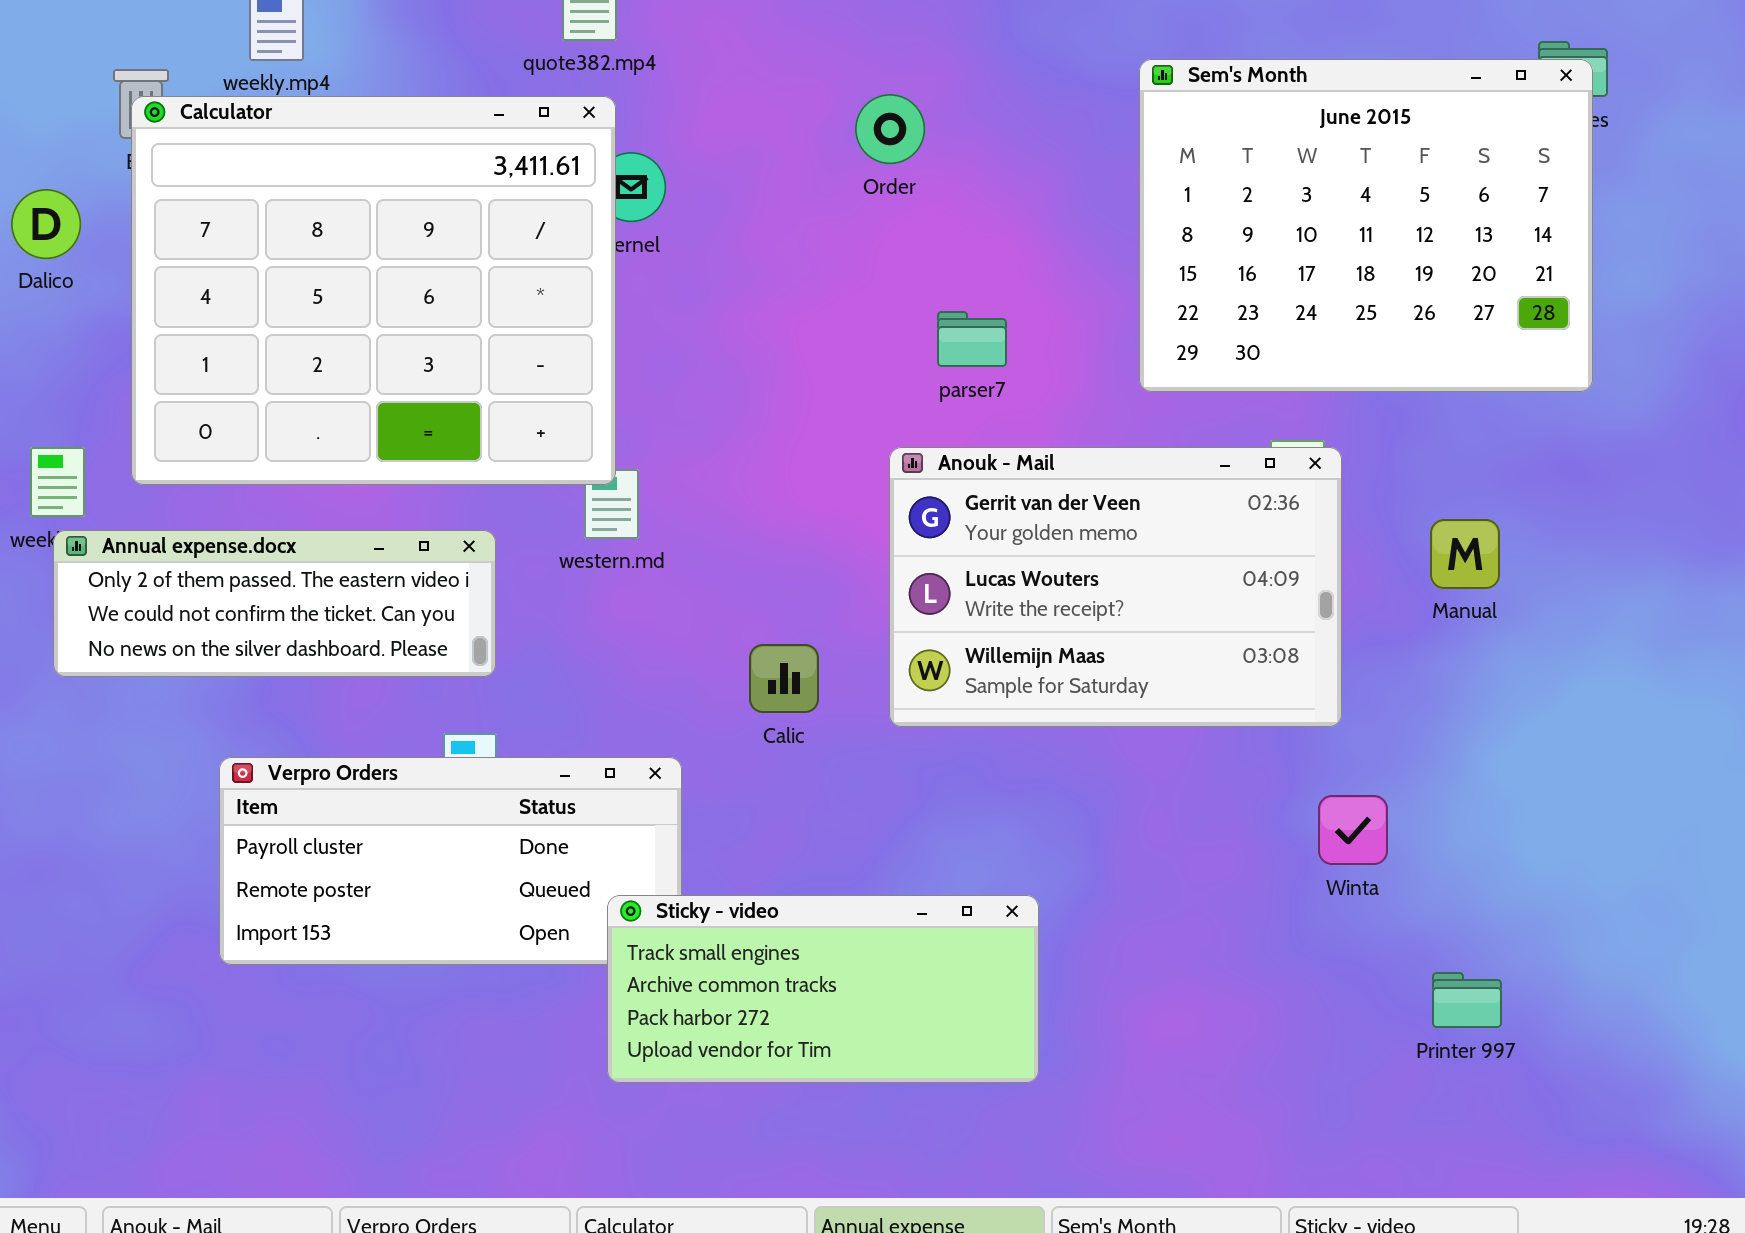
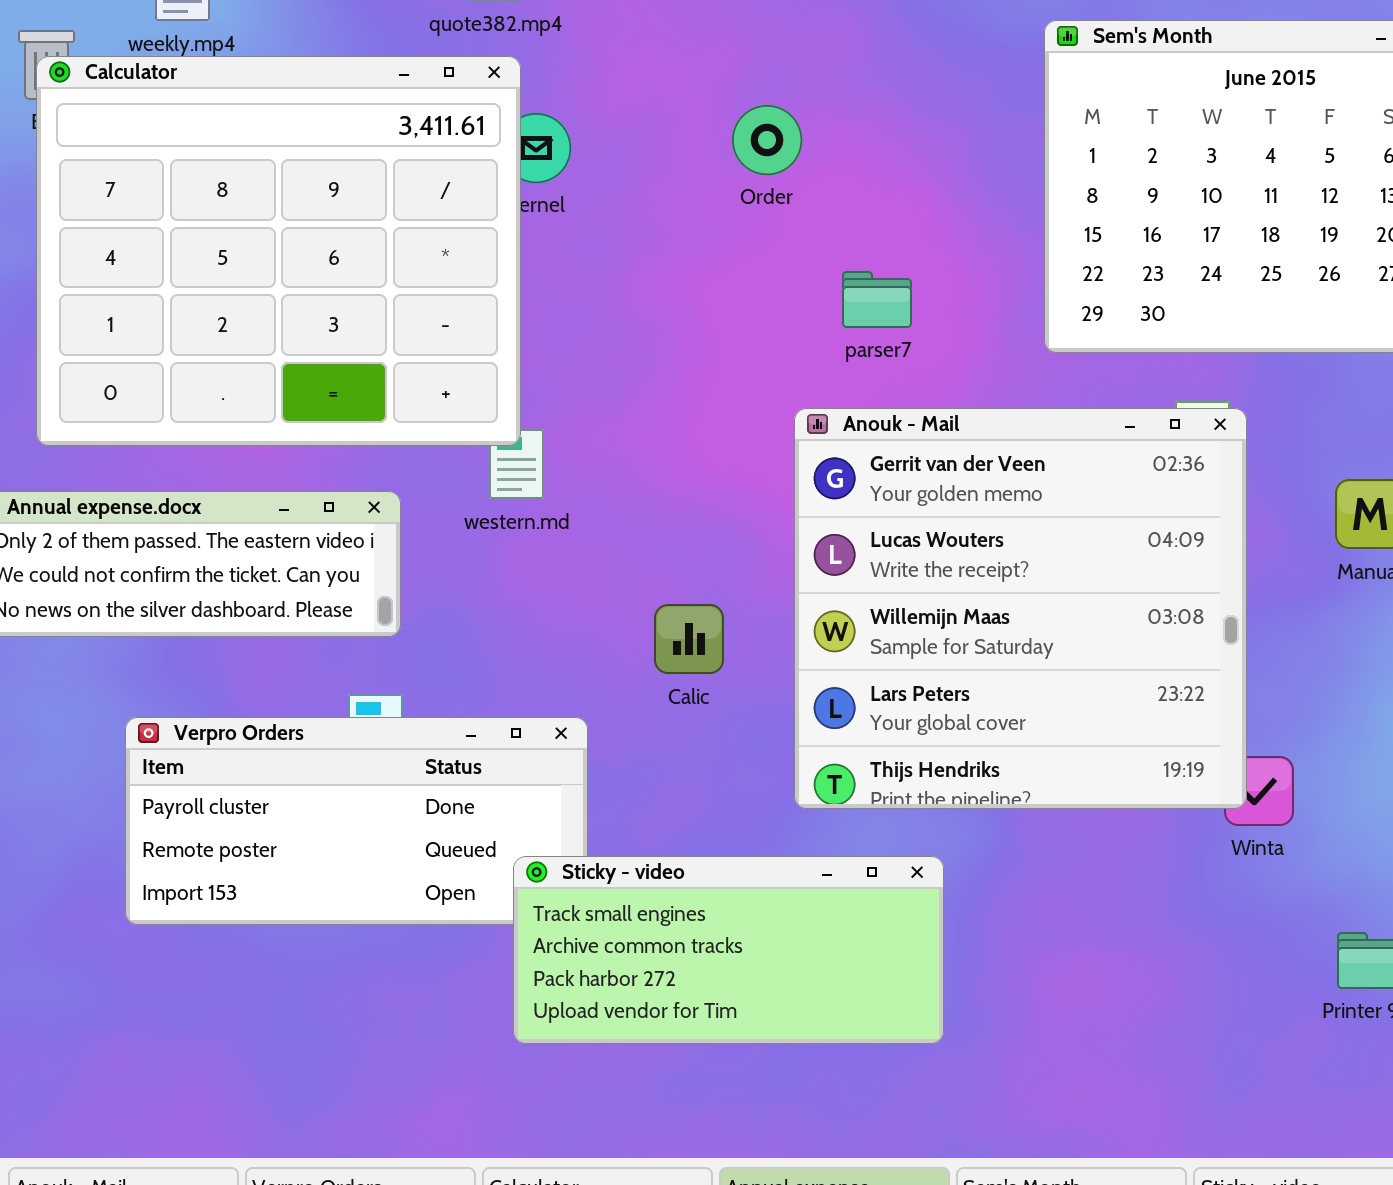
Order: [855,94,925,164] -> [732,105,802,175], moved
Anouk - Mail: [889,447,1342,727] -> [794,408,1247,809], resized

